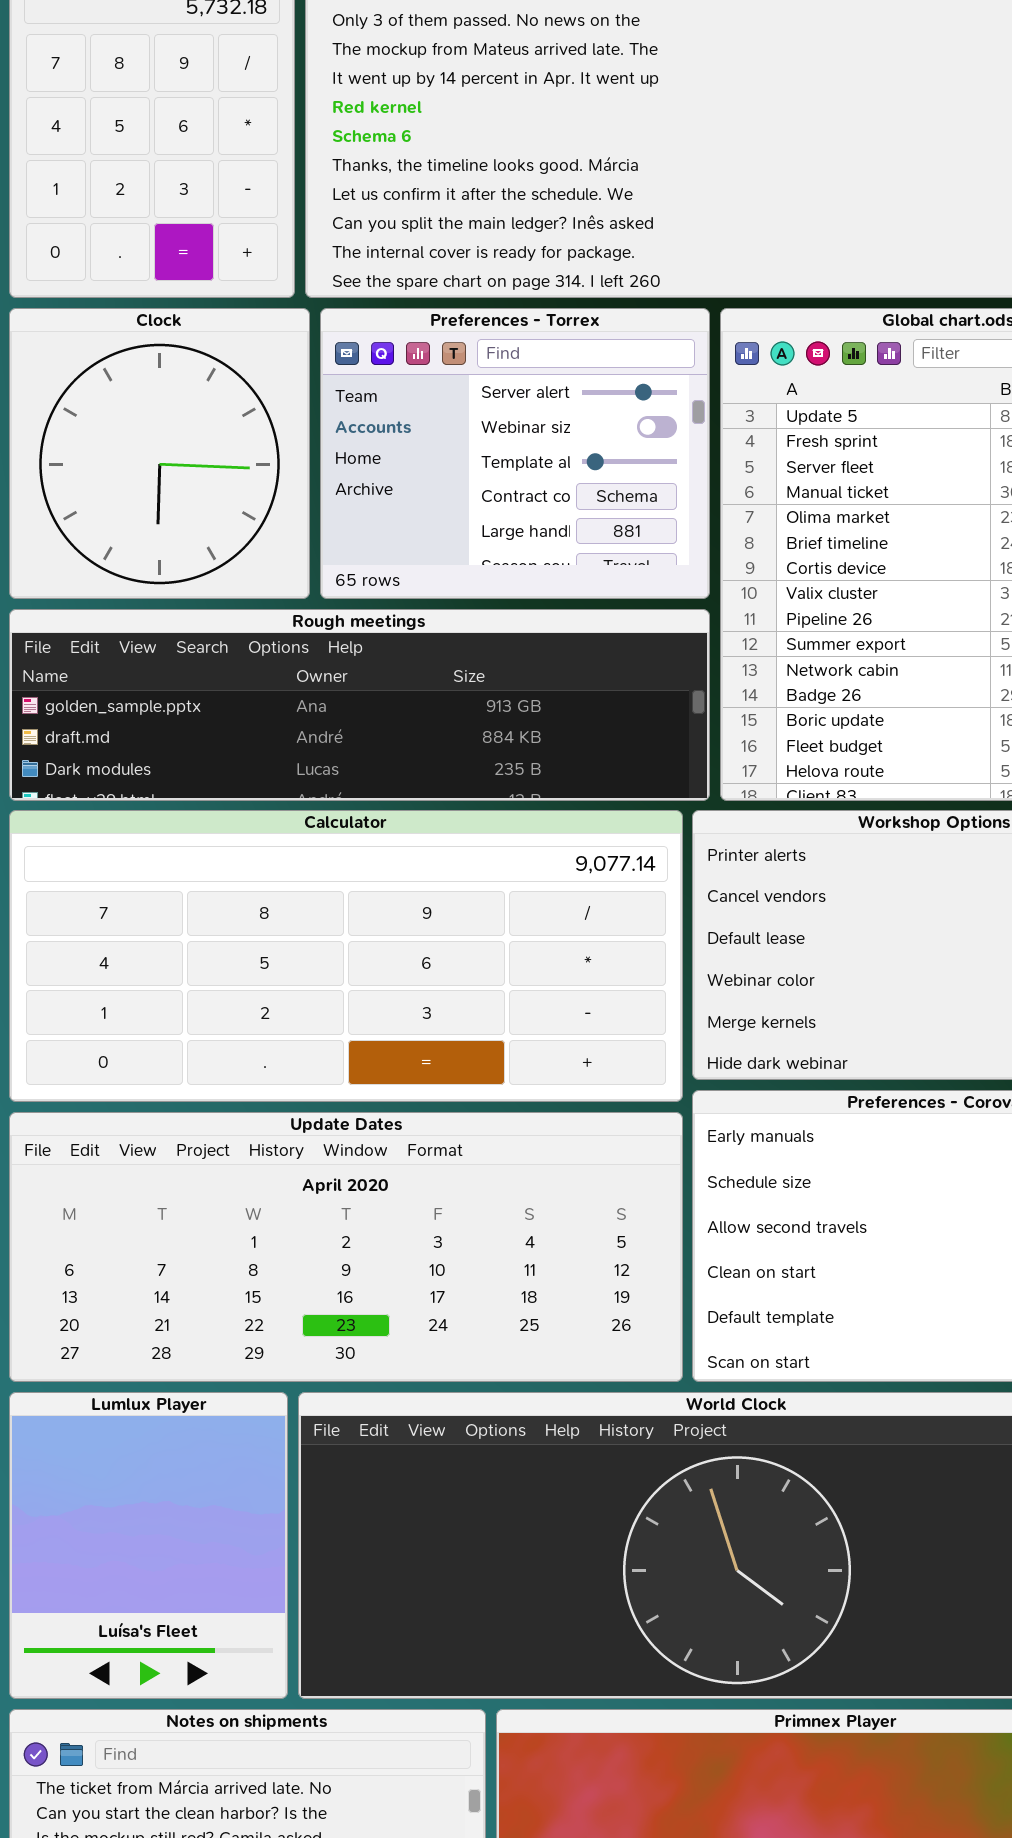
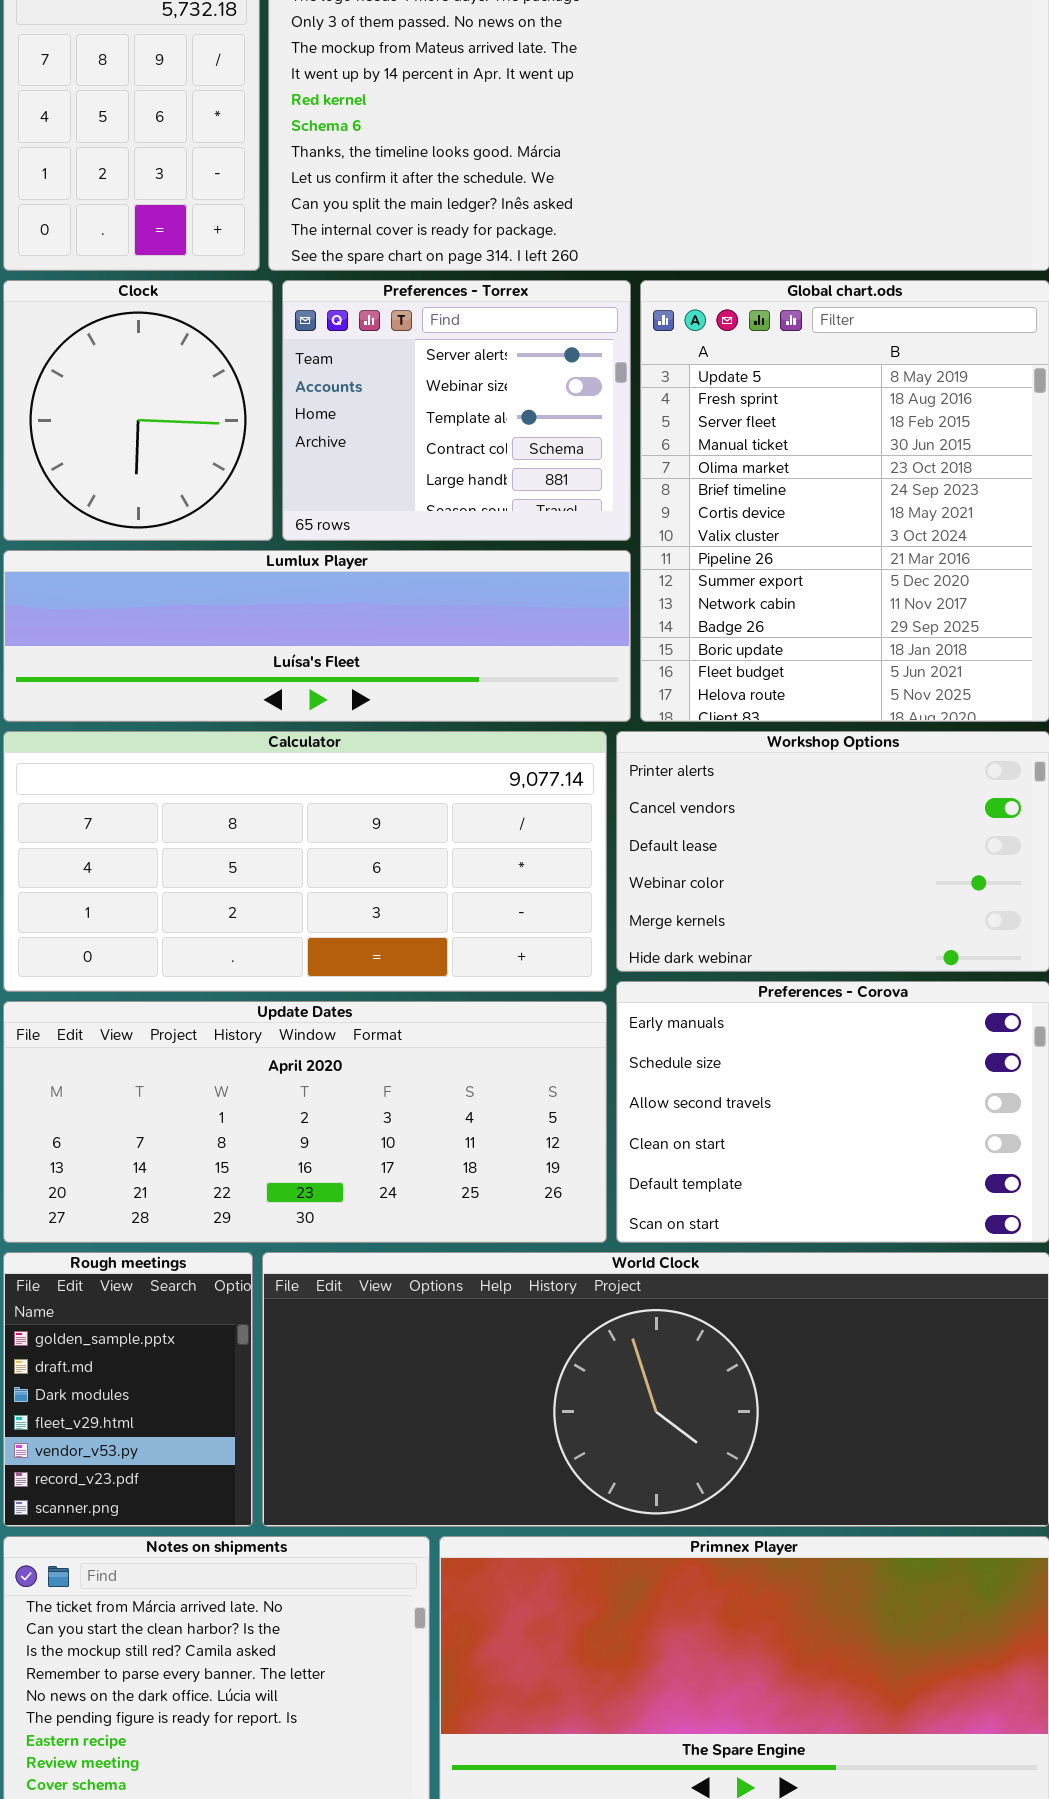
Rough meetings: [9,609,710,801] -> [3,1252,253,1527], moved, resized
Lumlux Player: [9,1392,288,1699] -> [3,550,631,722], moved, resized

